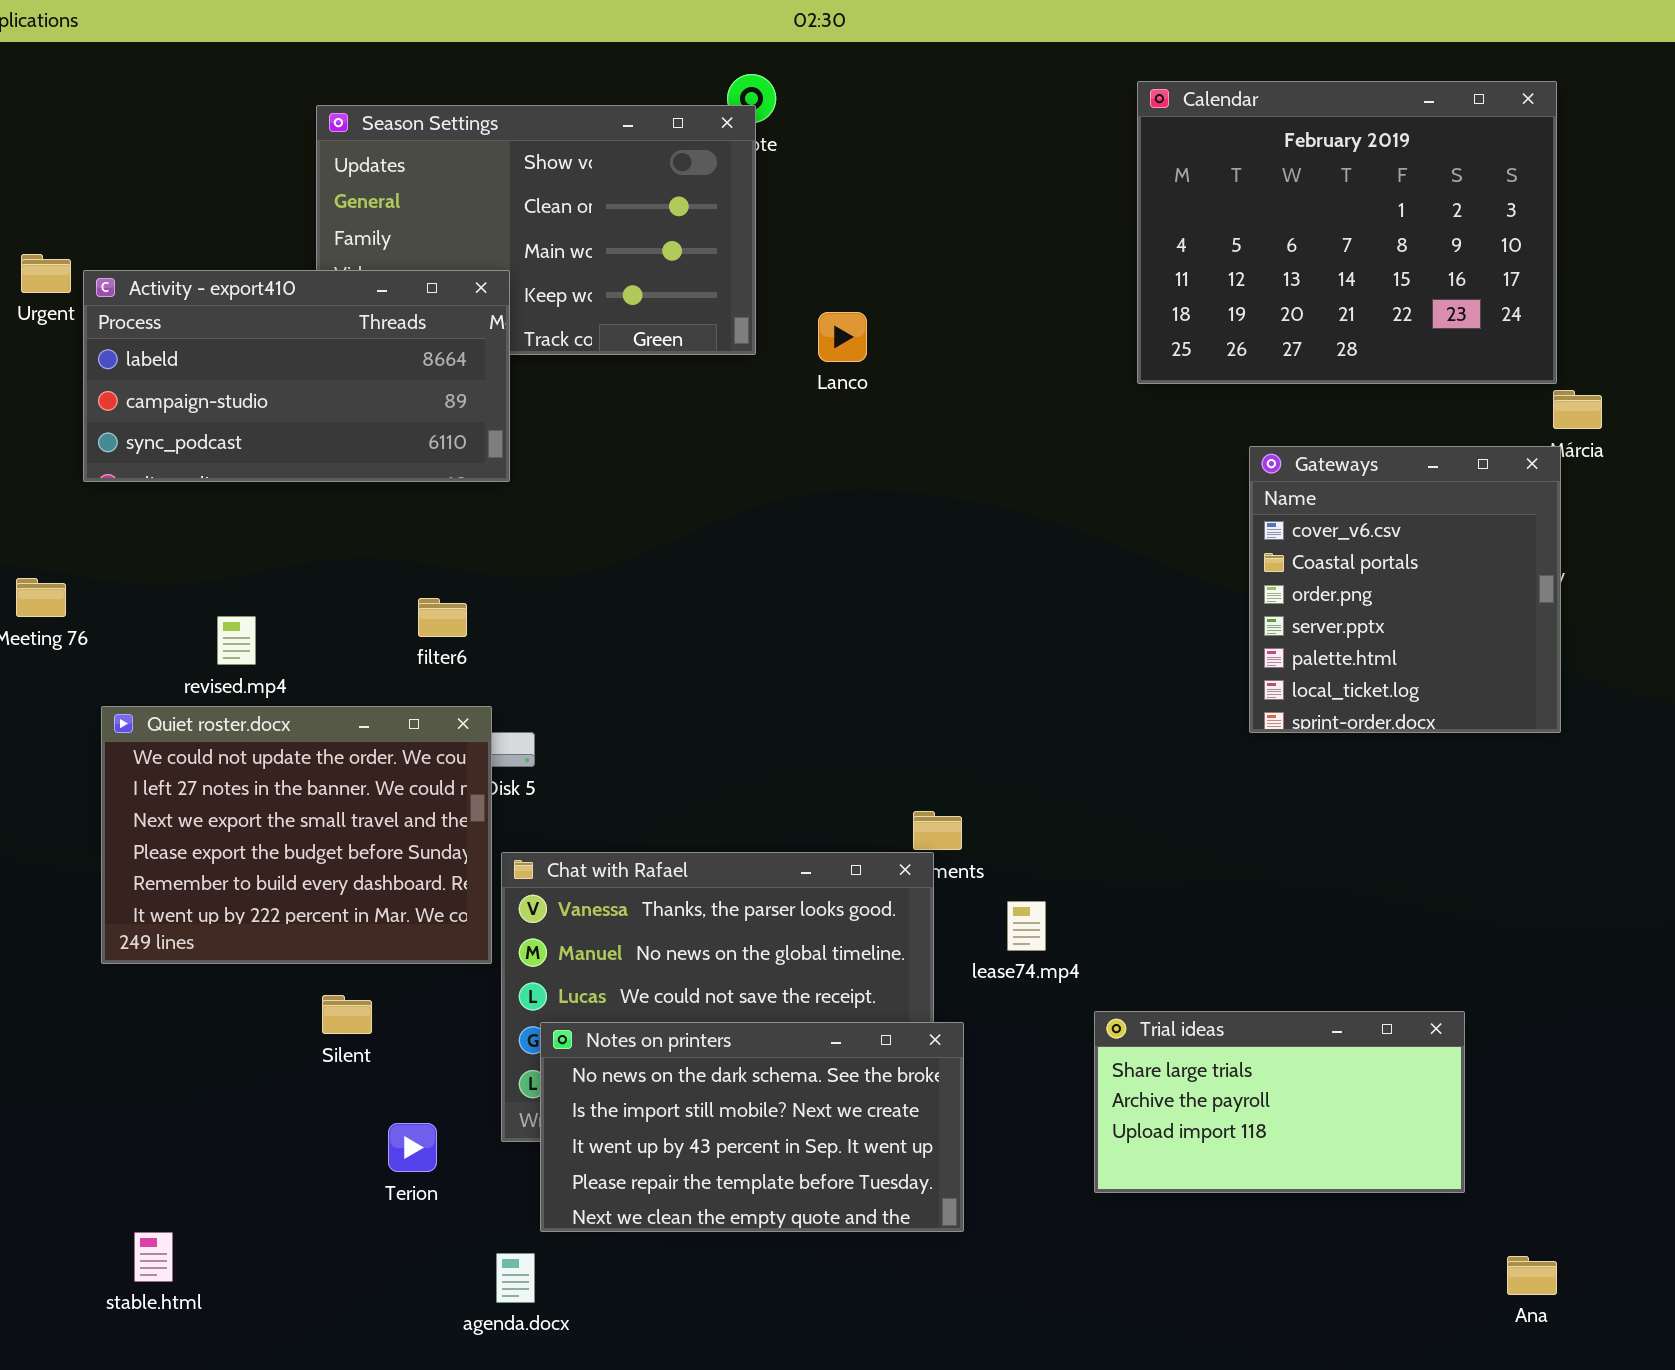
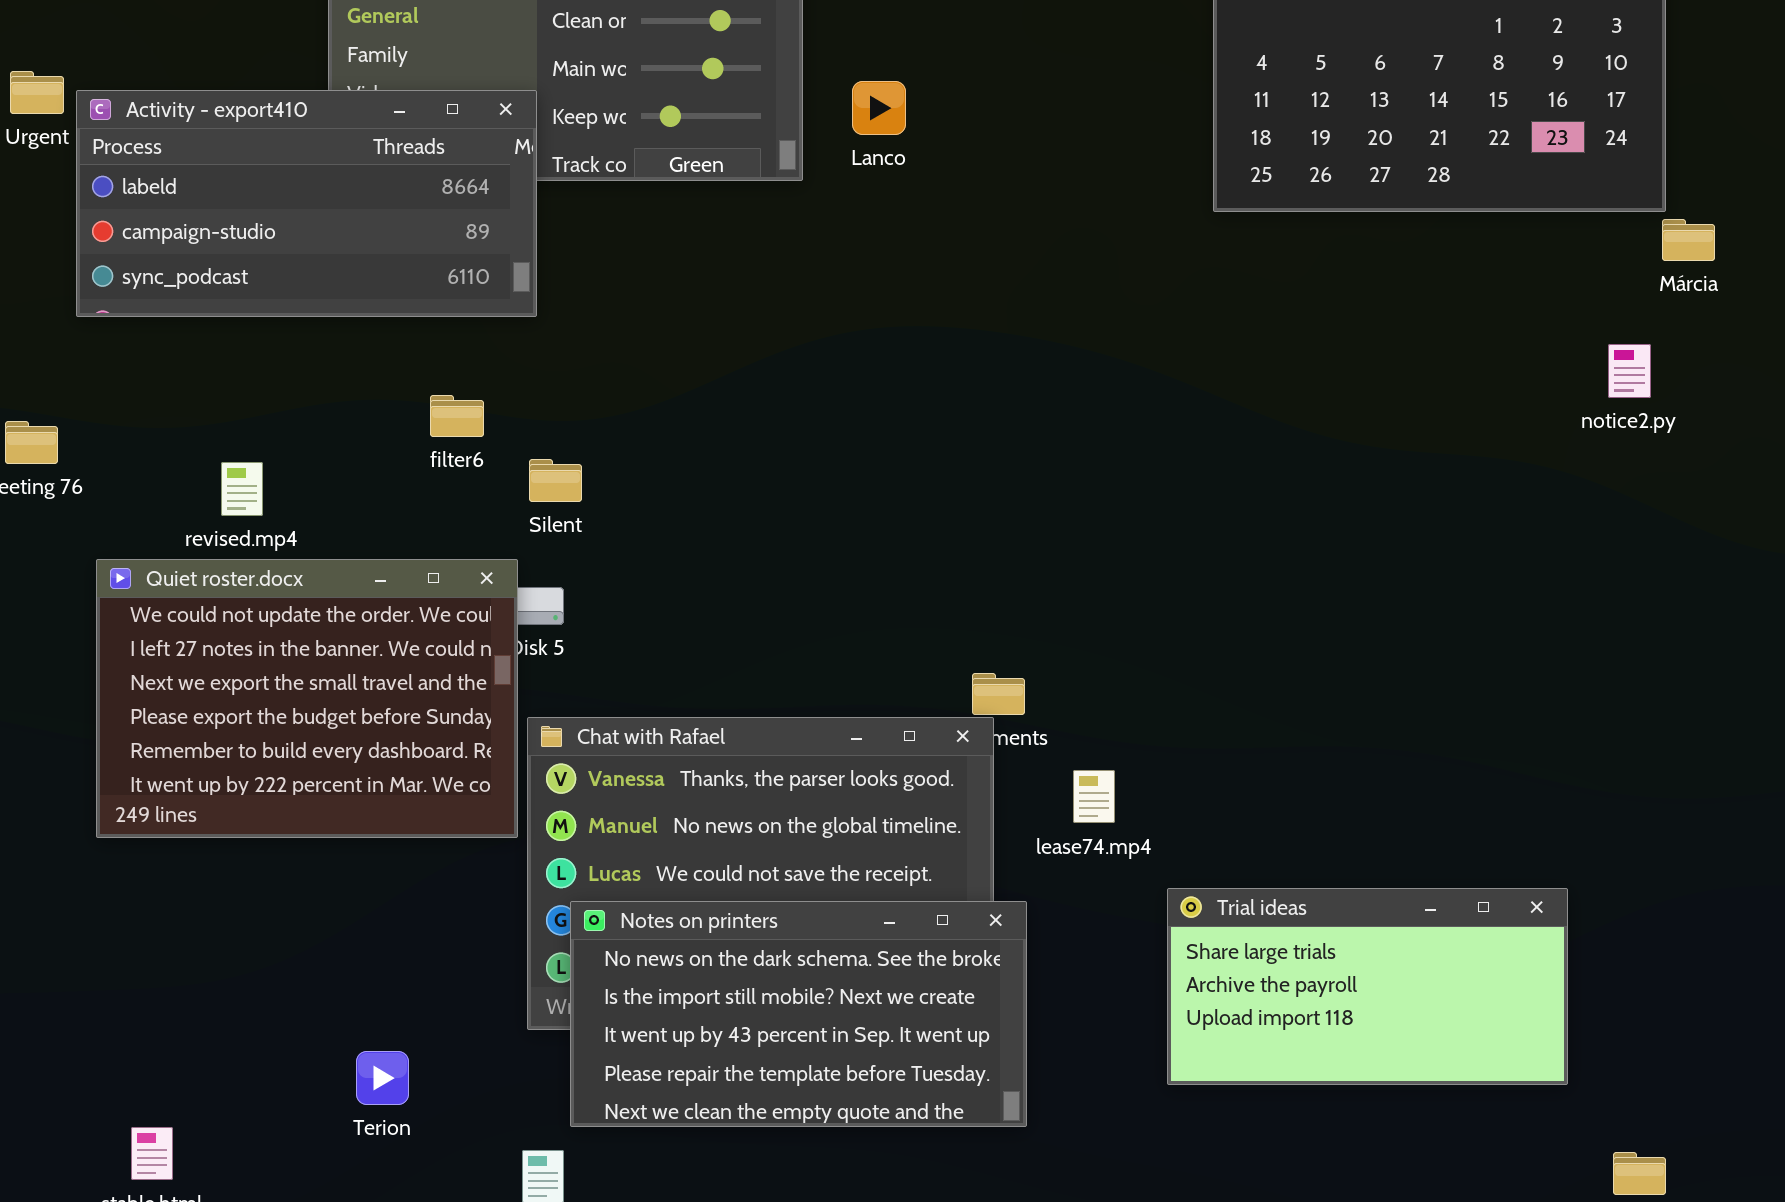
Lanco: [818,312,867,362] -> [852,81,906,135], moved
Gateways: [1249,446,1561,733] -> none, closed
filter6: [418,598,467,637] -> [430,395,484,437], moved
Silent: [322,995,372,1034] -> [529,459,582,502], moved
Terion: [388,1123,437,1172] -> [356,1051,409,1105], moved

